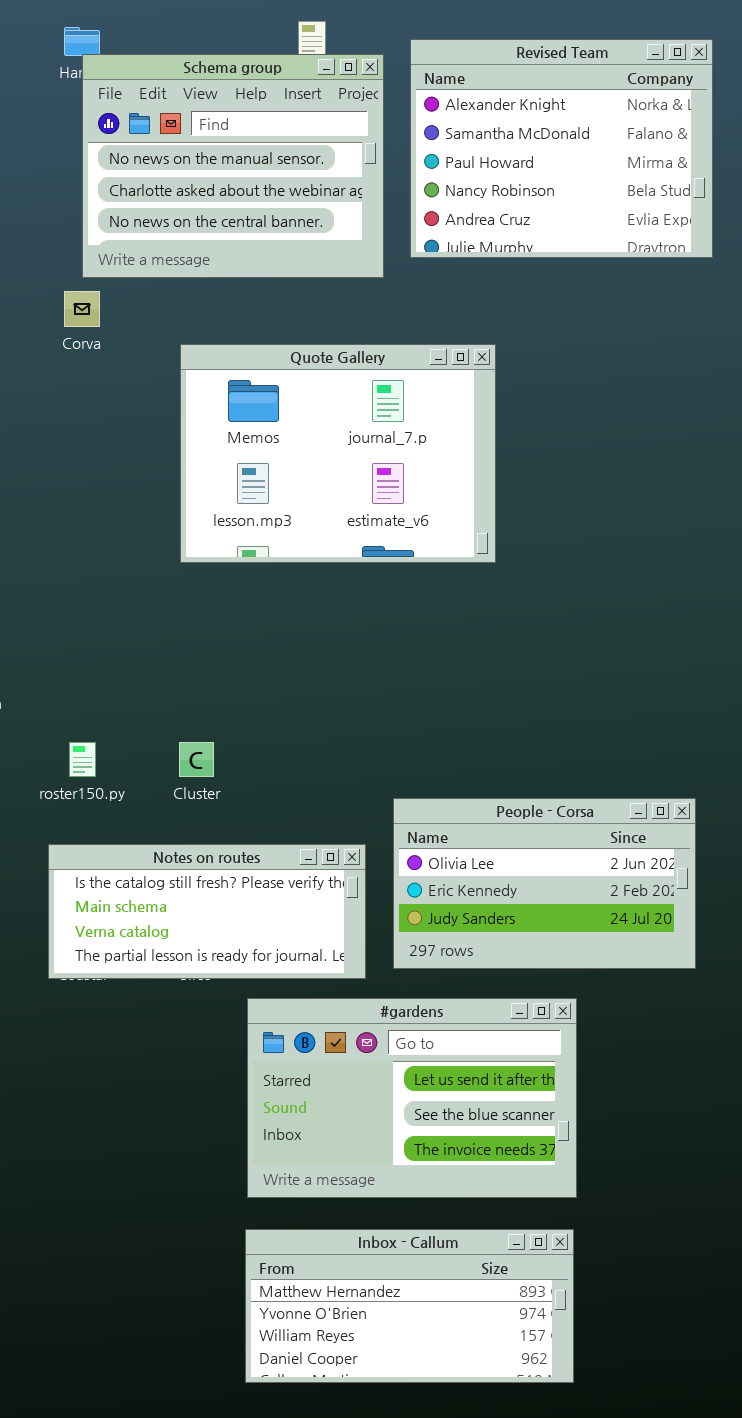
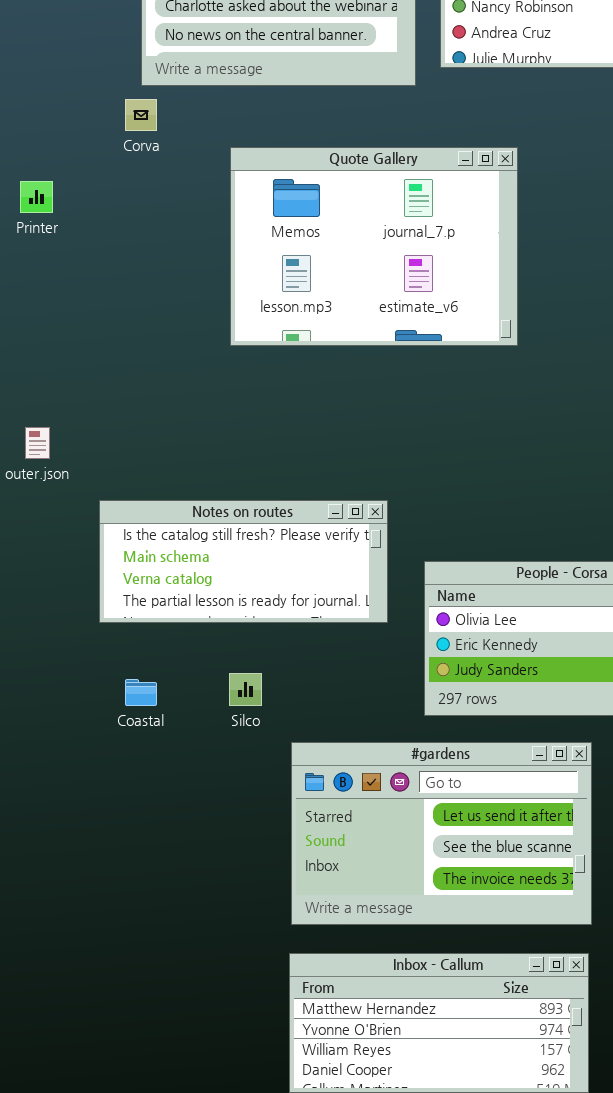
Notes on routes: [48,844,366,979] -> [99,500,388,623], moved

